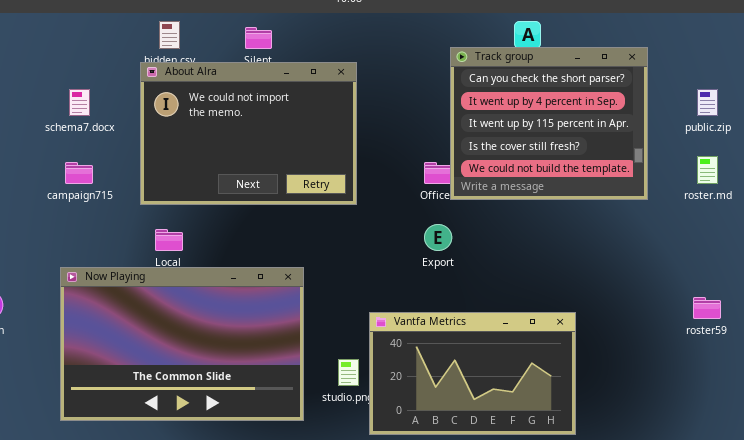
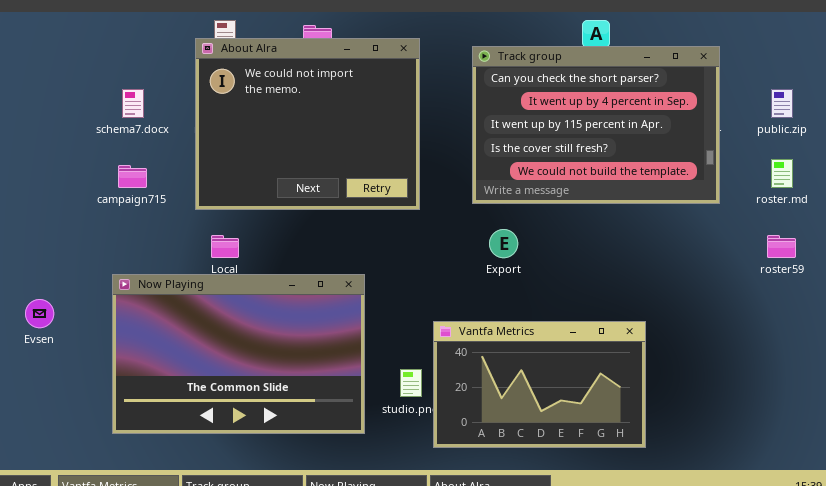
Track group: [450,47,648,200] -> [472,46,720,204], resized
About Alra: [140,62,357,205] -> [195,38,420,210], resized
roster59: [693,297,721,319] -> [767,235,796,258], moved

